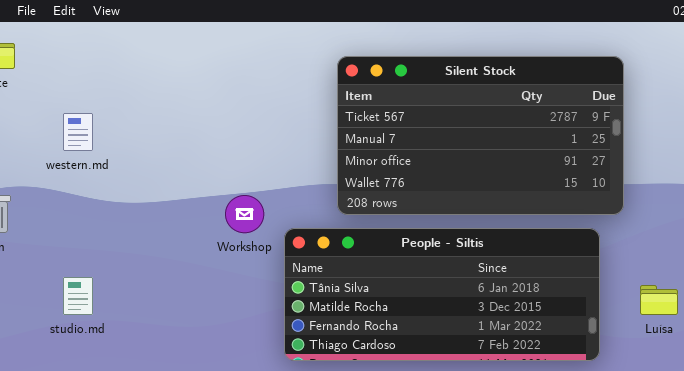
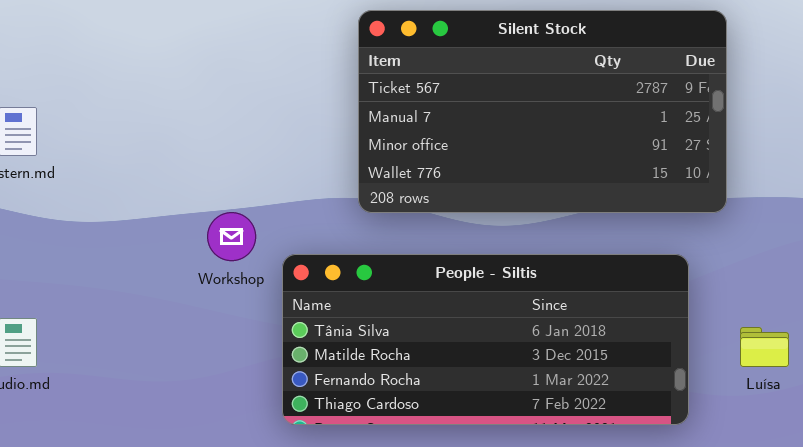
Silent Stock: [337,56,624,215] -> [358,10,727,213], moved

